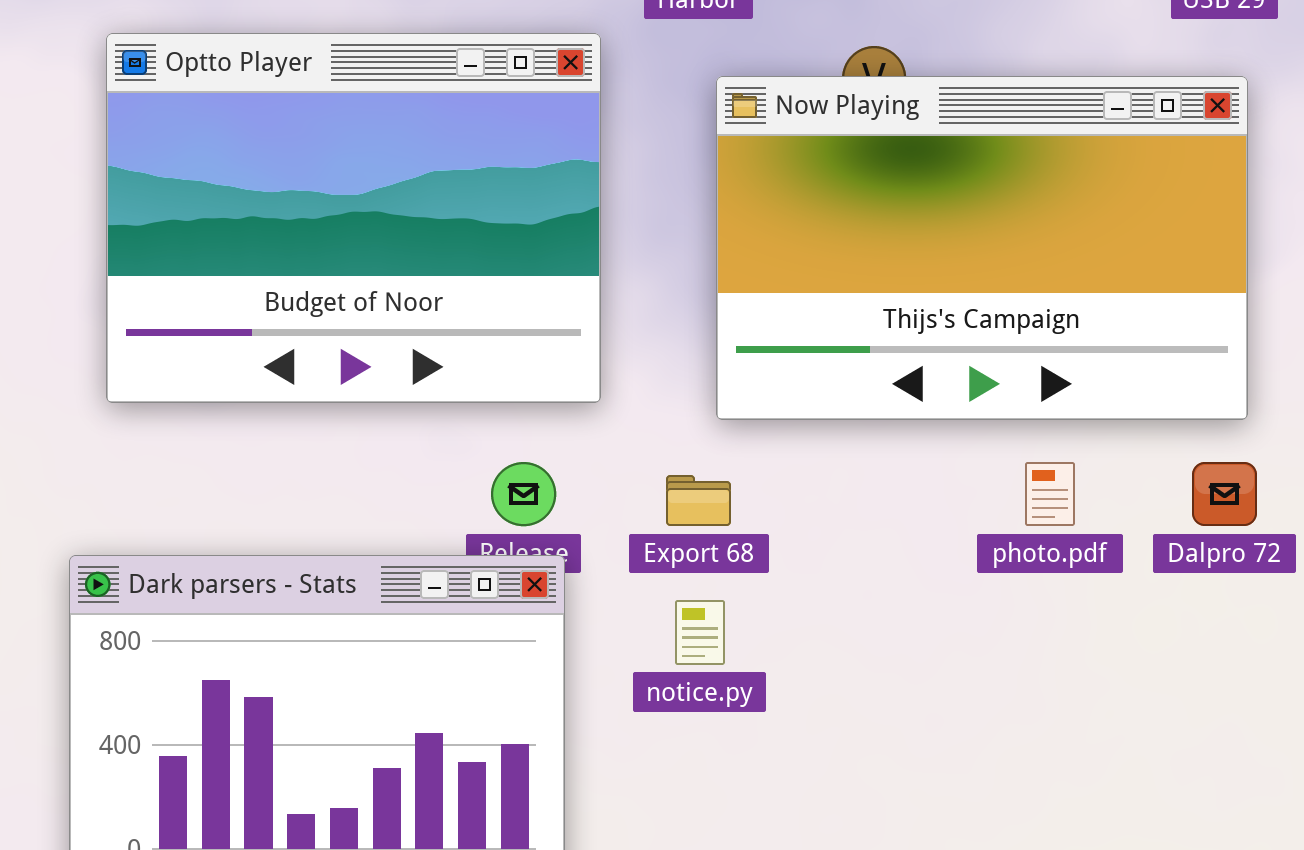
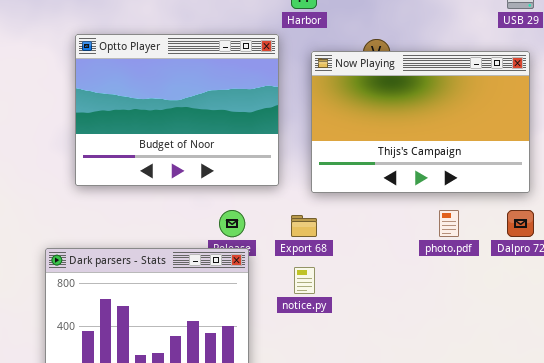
Optto Player: [106,33,601,403] -> [75,34,279,186], moved

